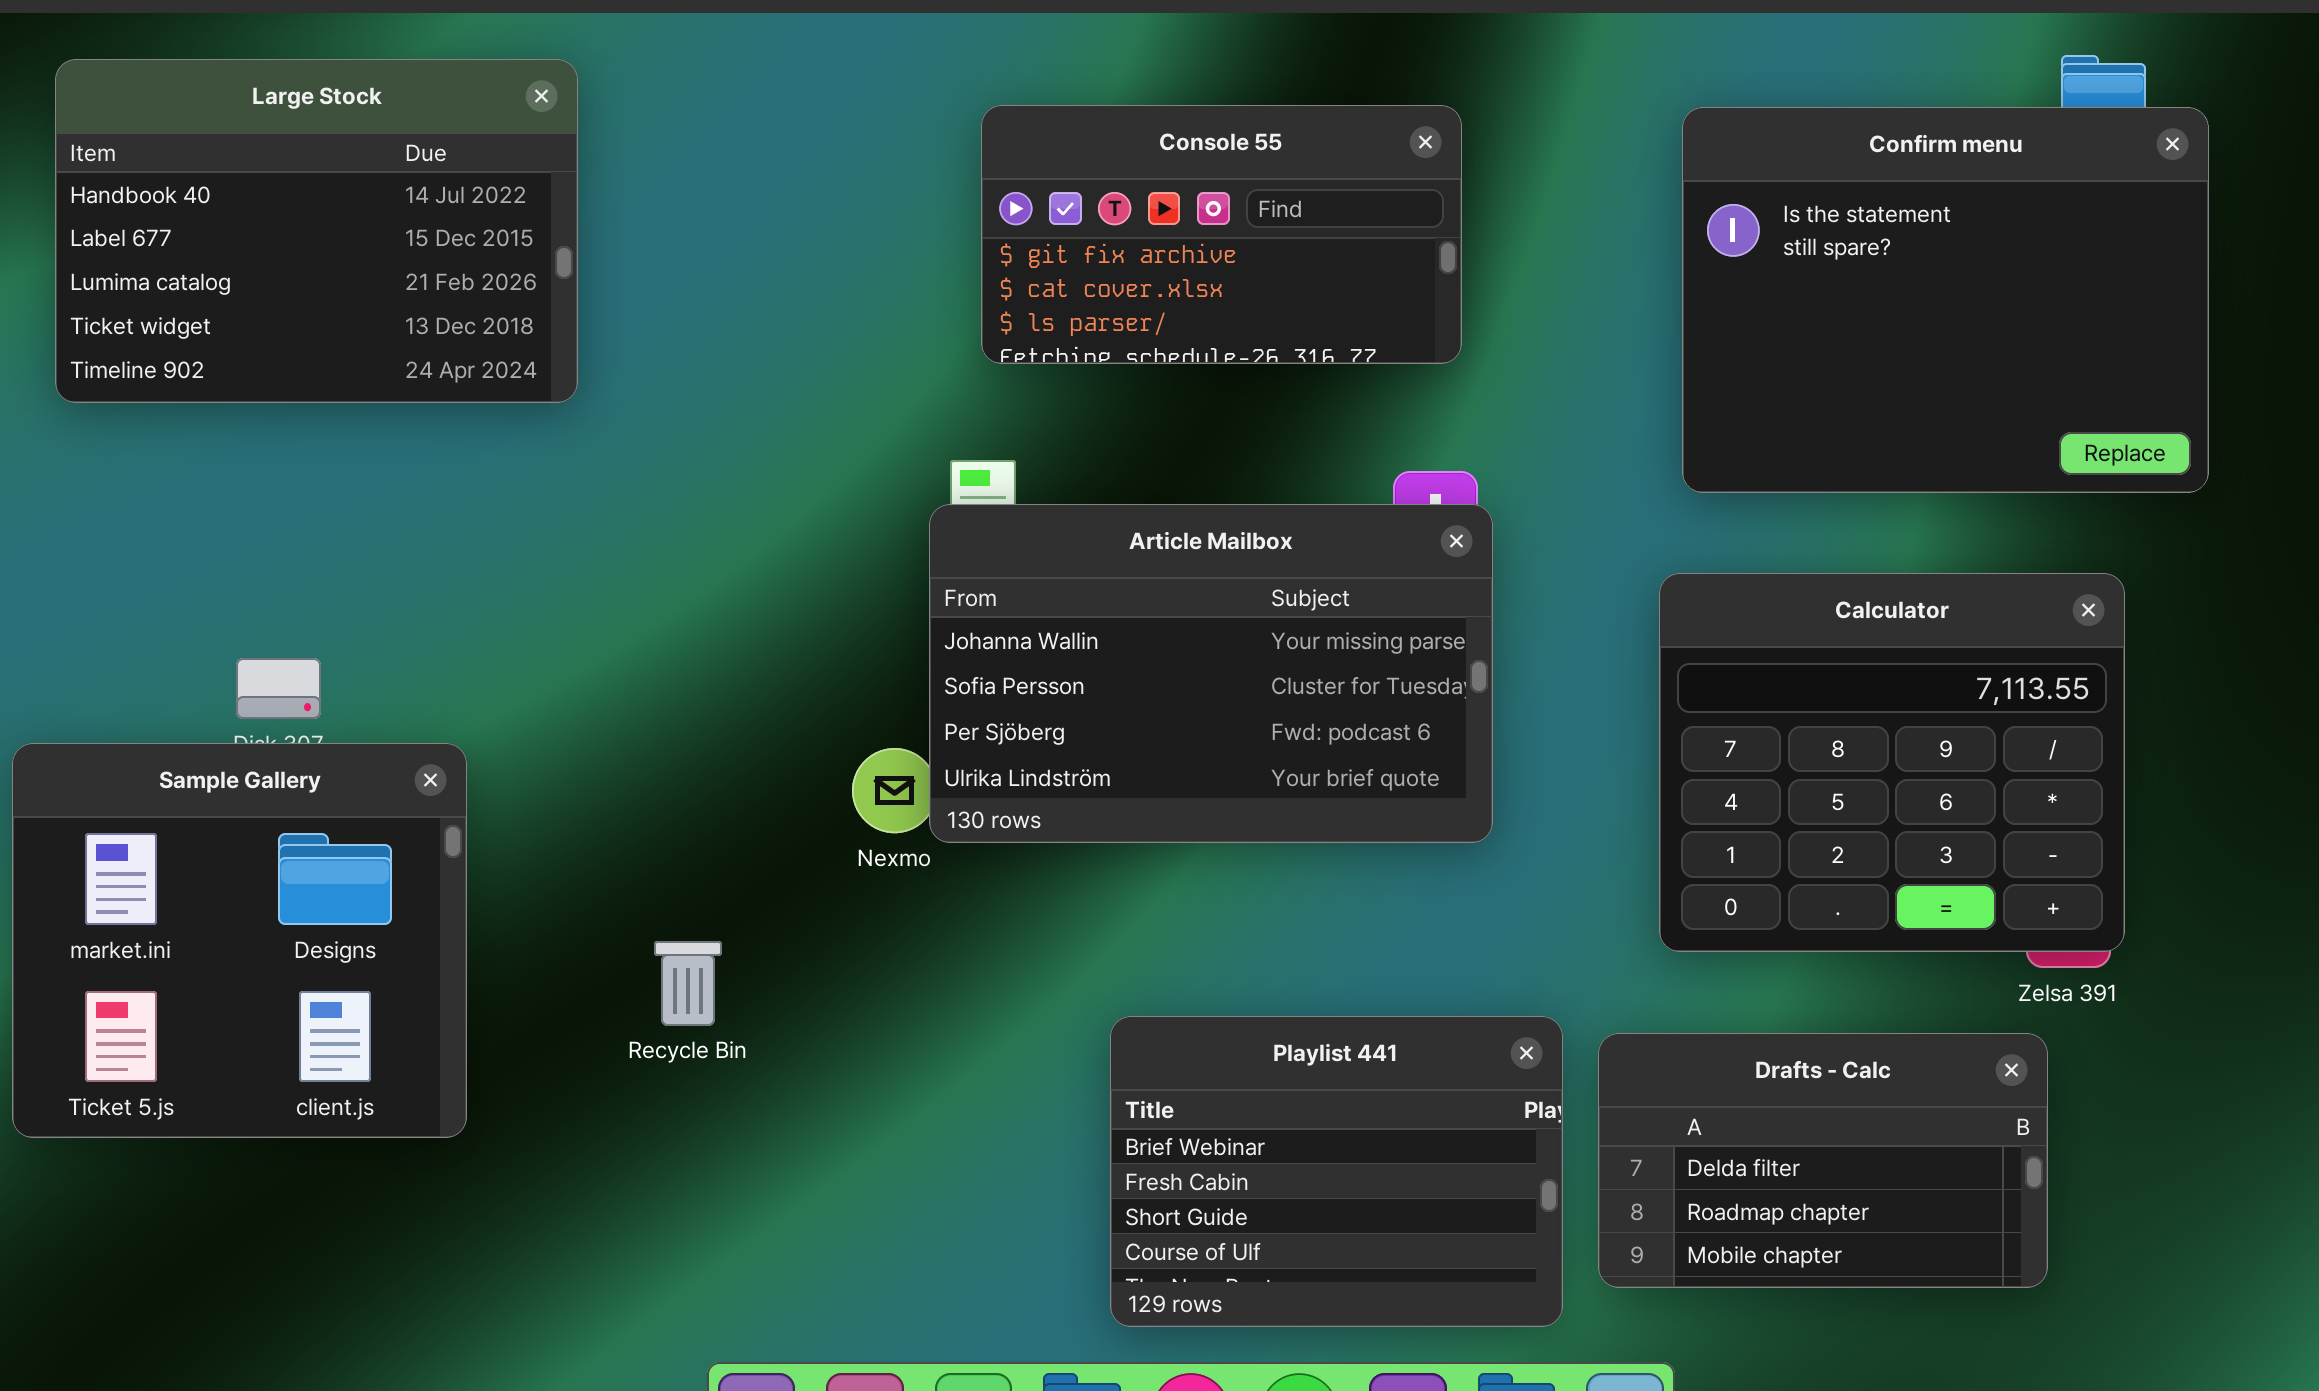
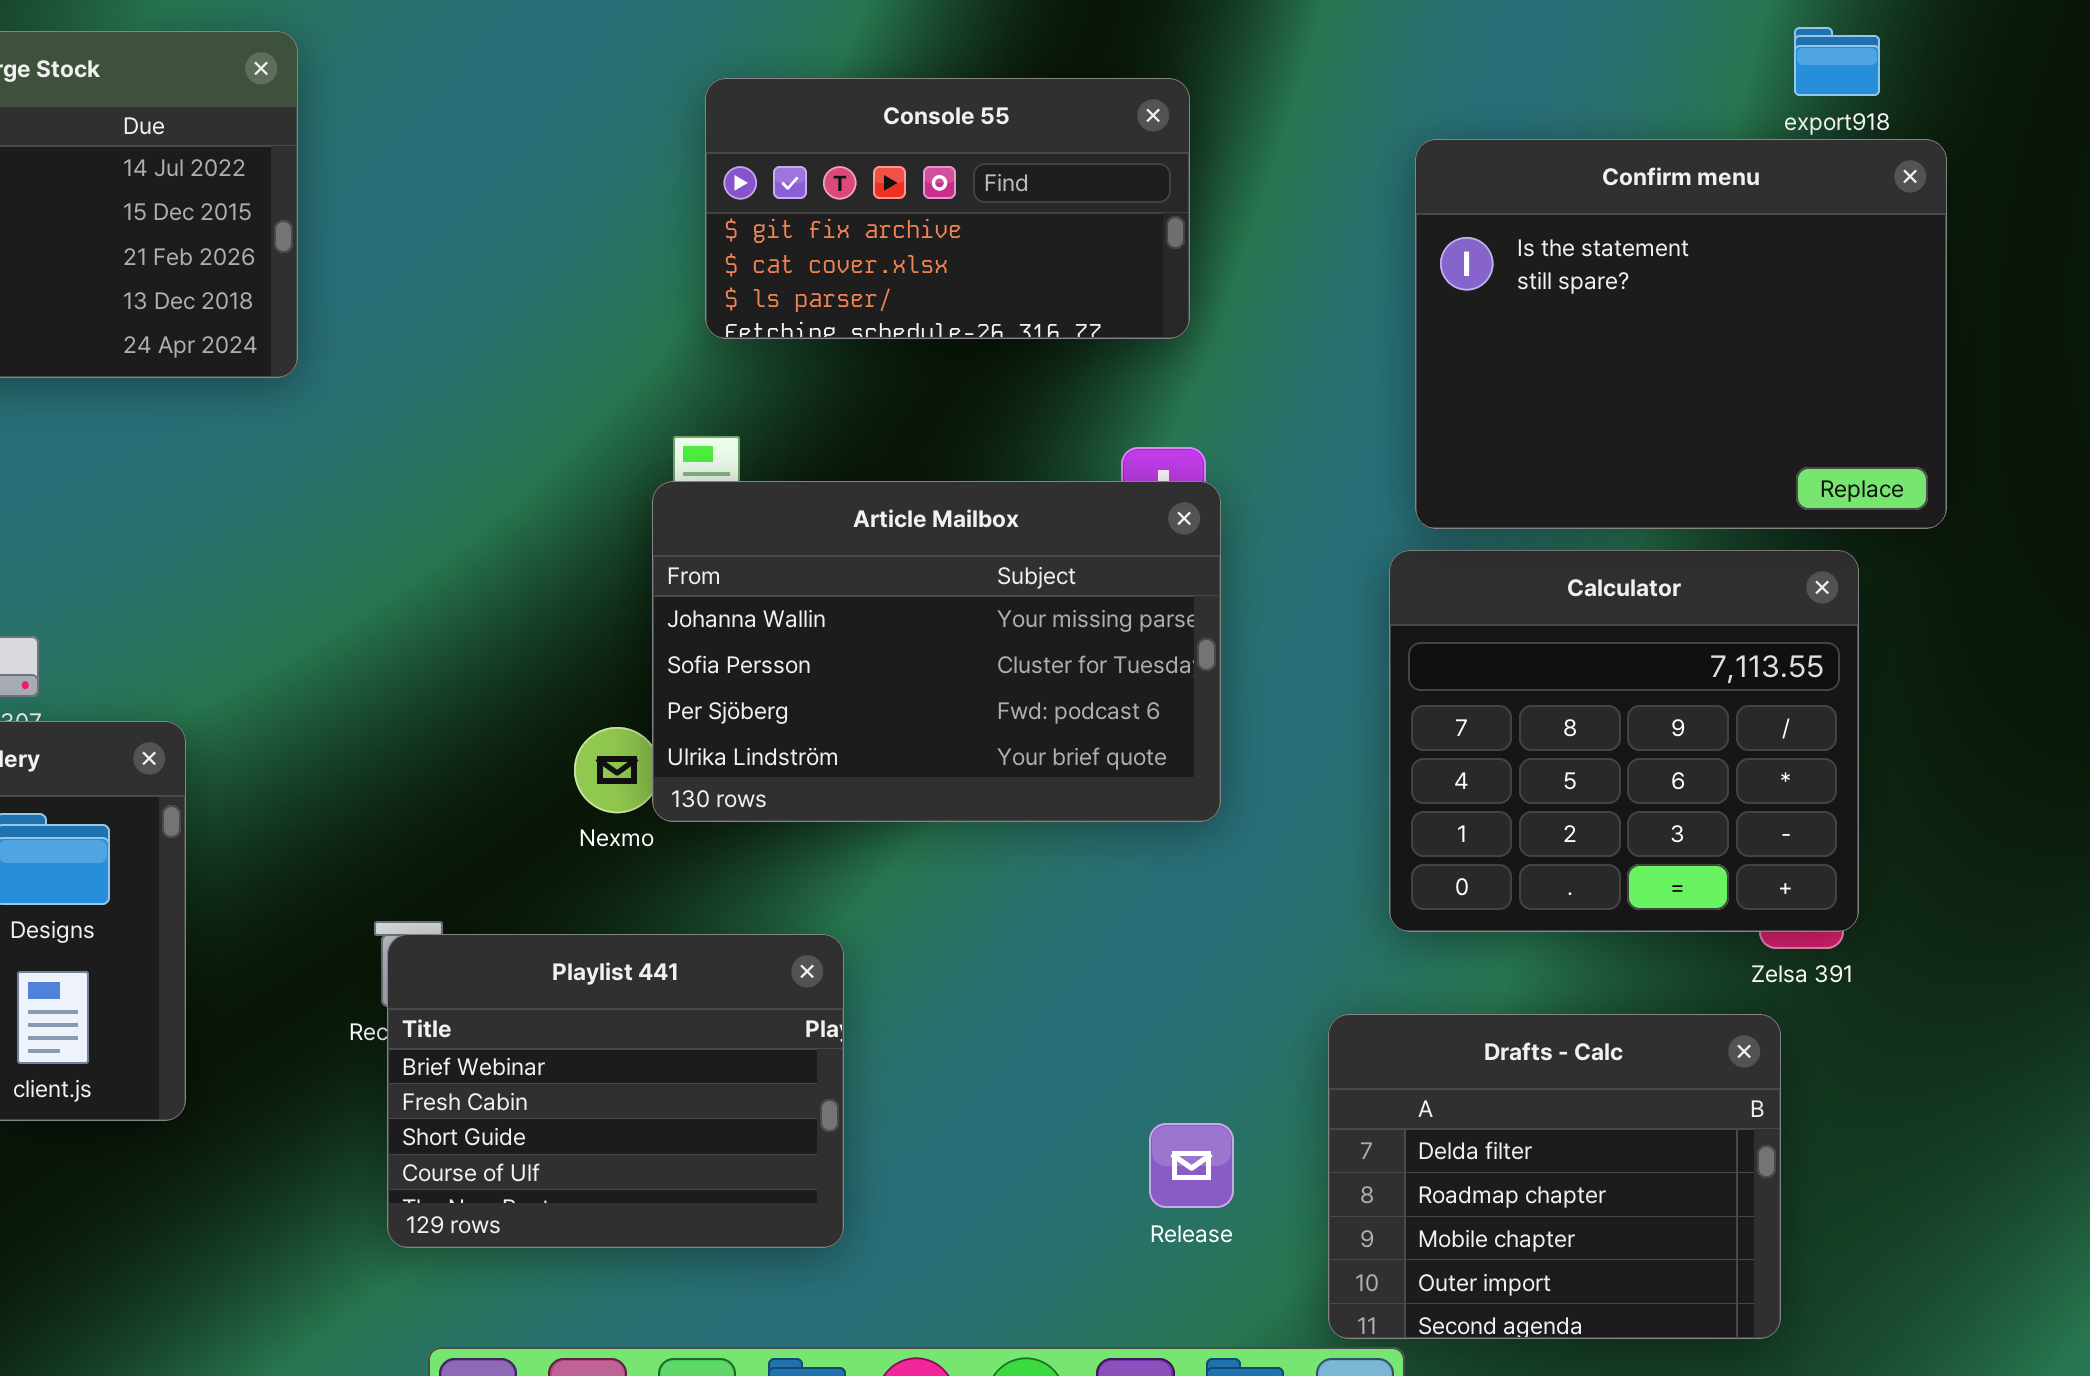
Confirm menu: [1682,107,2209,493] -> [1415,139,1947,529], moved
Playlist 441: [1110,1016,1563,1327] -> [387,934,844,1248], moved
Drafts - Calc: [1598,1033,2048,1288] -> [1328,1014,1781,1339], resized

